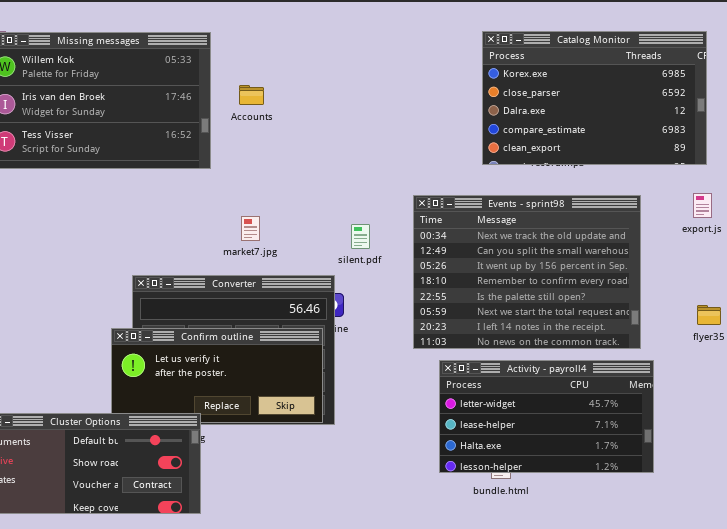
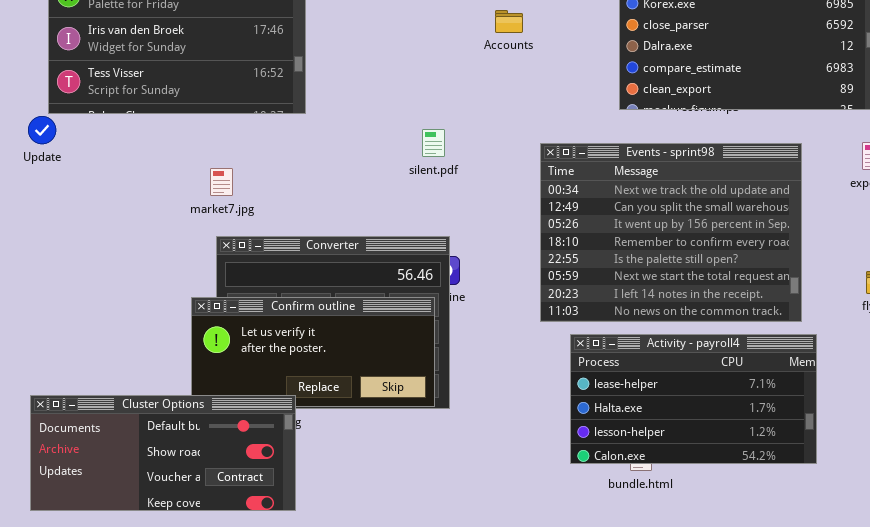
Accounts: [239,85,264,105] -> [495,10,523,33], moved
market7.jpg: [241,216,260,241] -> [210,168,233,196], moved
silent.pdf: [351,224,370,249] -> [422,129,445,157], moved
Activity - payroll4: [439,360,654,473] -> [570,334,817,464], scrolled down 1 row

